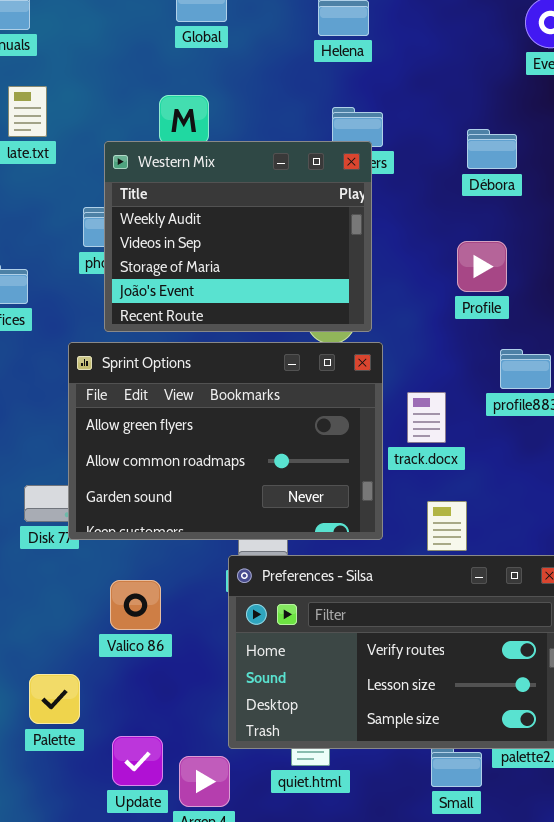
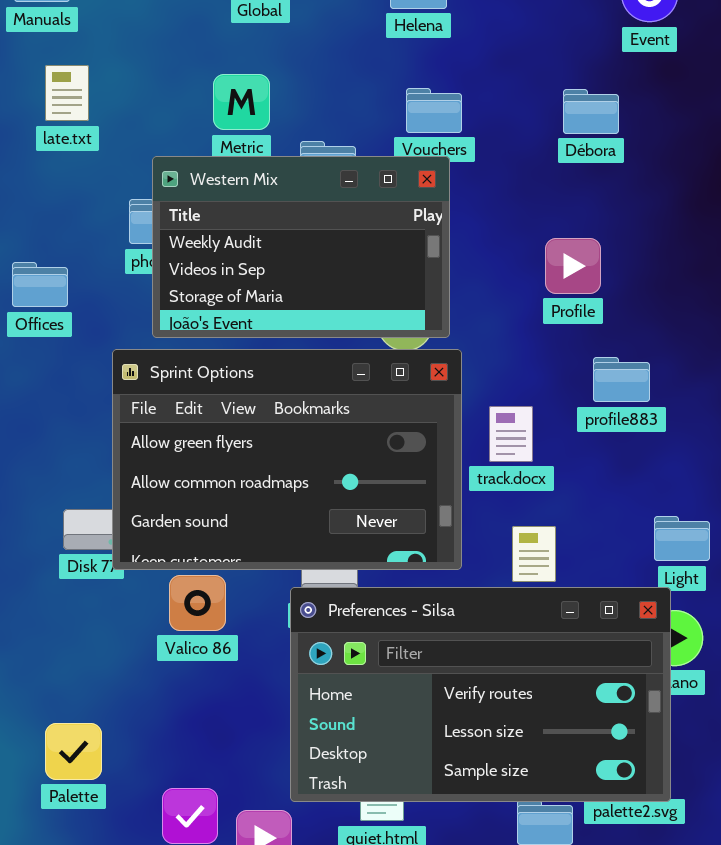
Débora: [467,129,517,169] -> [563,89,619,134], moved
Western Mix: [104,141,372,332] -> [152,156,450,338], resized
Valico 86: [110,580,161,630] -> [169,575,226,631], moved
Palette: [29,674,80,724] -> [45,723,102,780], moved

